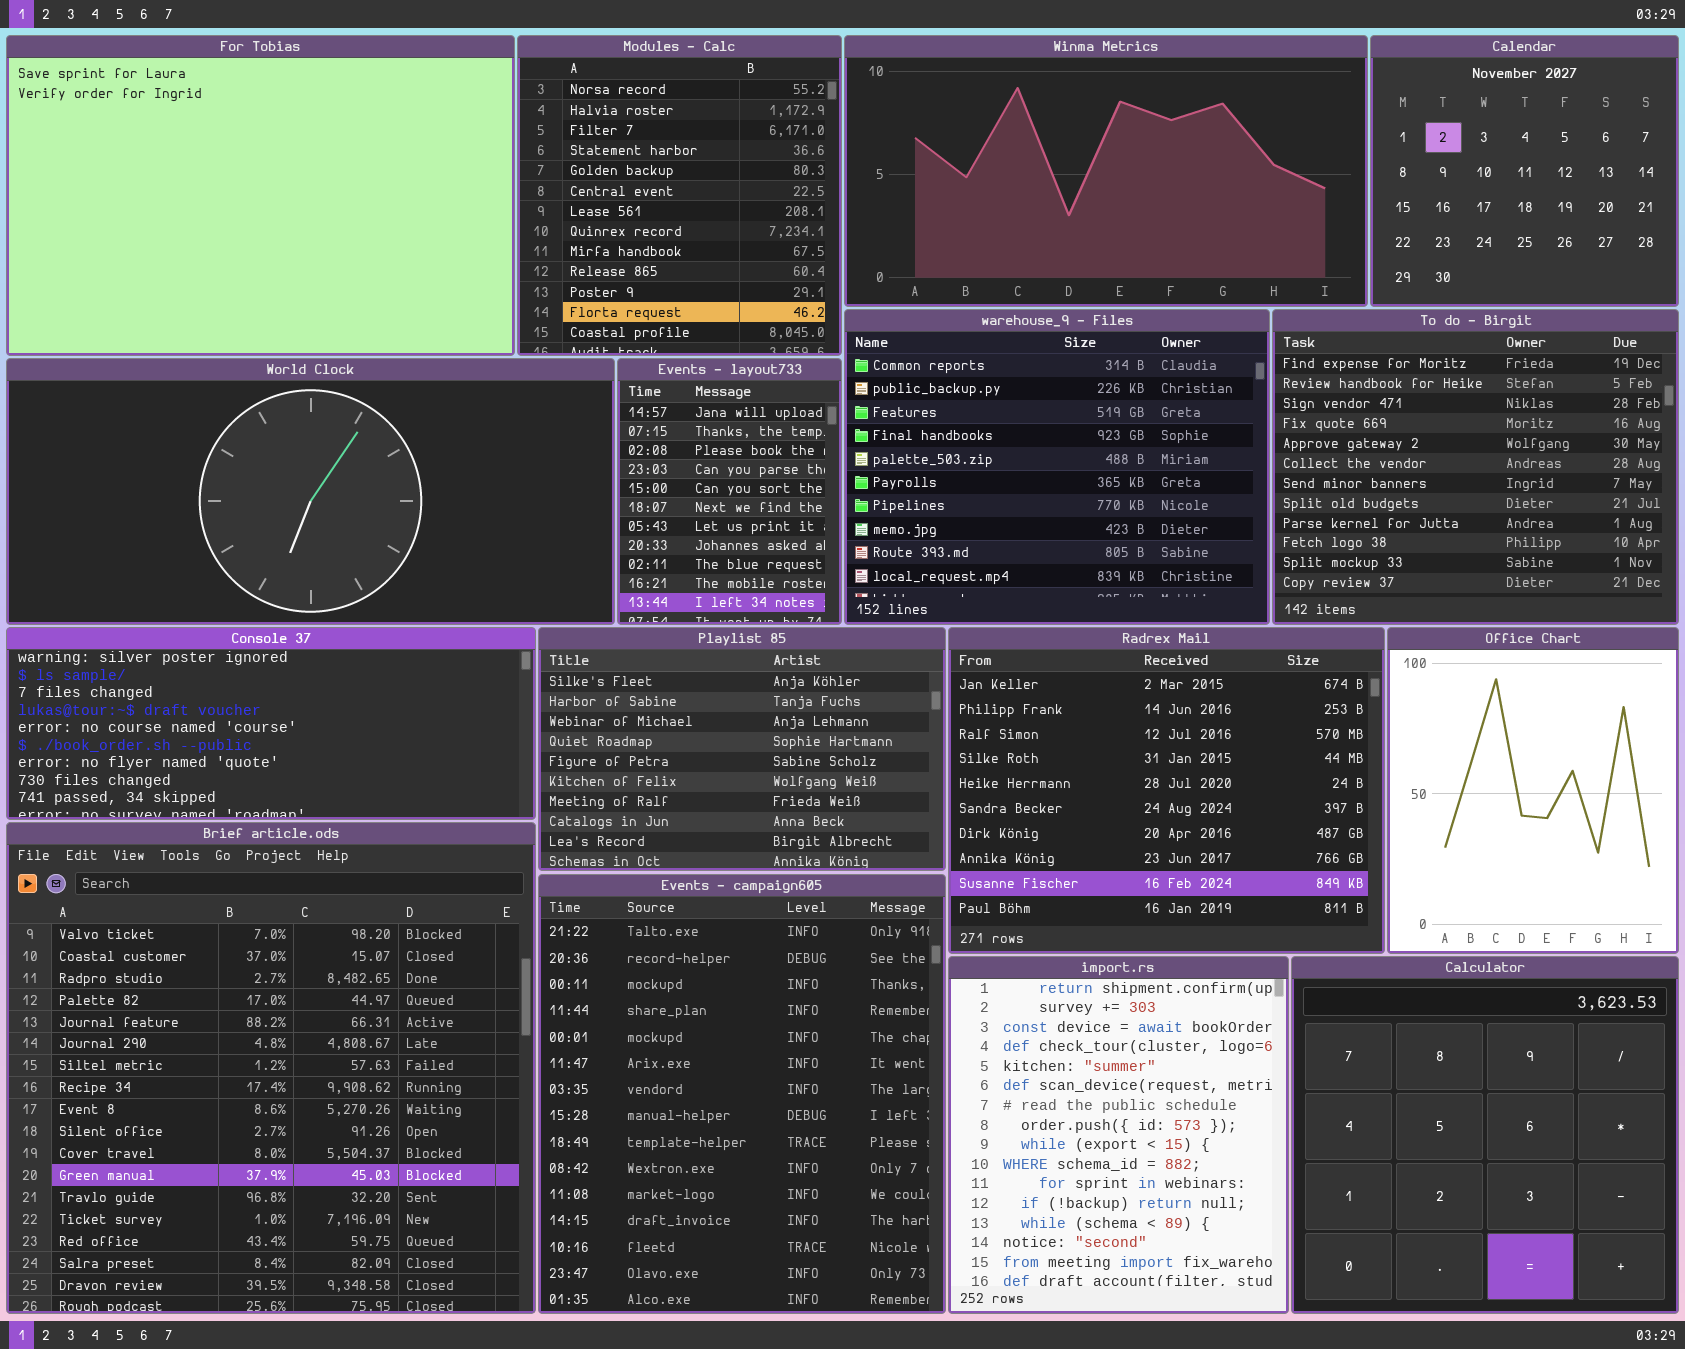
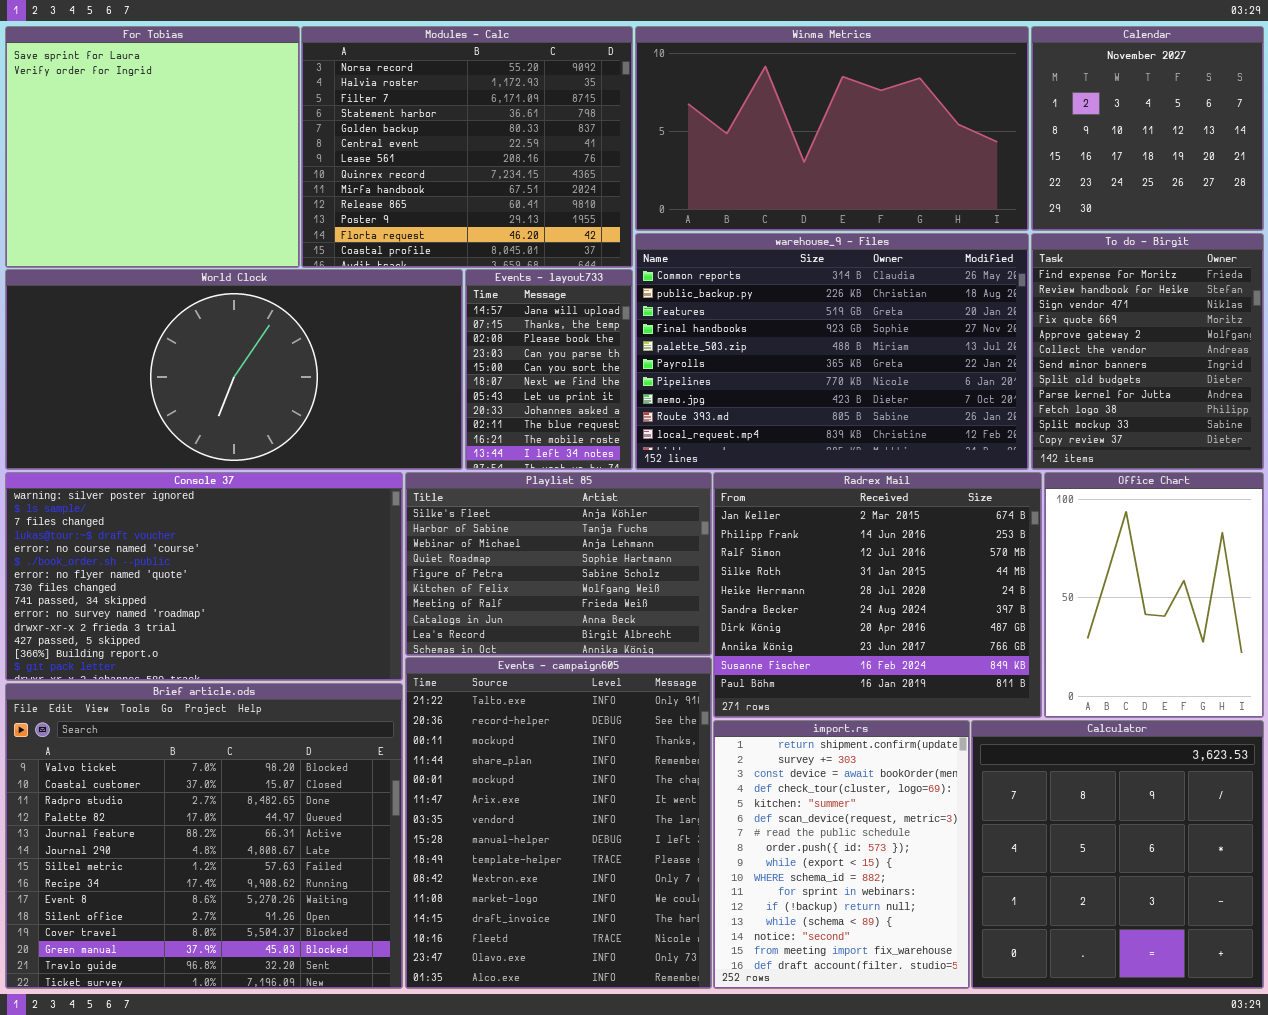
For Tobias: [6,35,515,356] -> [5,26,300,268], resized
Modules - Calc: [517,35,842,356] -> [301,26,633,268], resized
warehouse_9 - Files: [844,309,1270,625] -> [635,233,1029,470], resized
To do - Birgit: [1272,309,1679,625] -> [1031,233,1264,470], resized
Console 37: [6,627,536,820] -> [5,472,403,681], resized
Brief article.ods: [6,822,536,1314] -> [5,683,403,989], resized

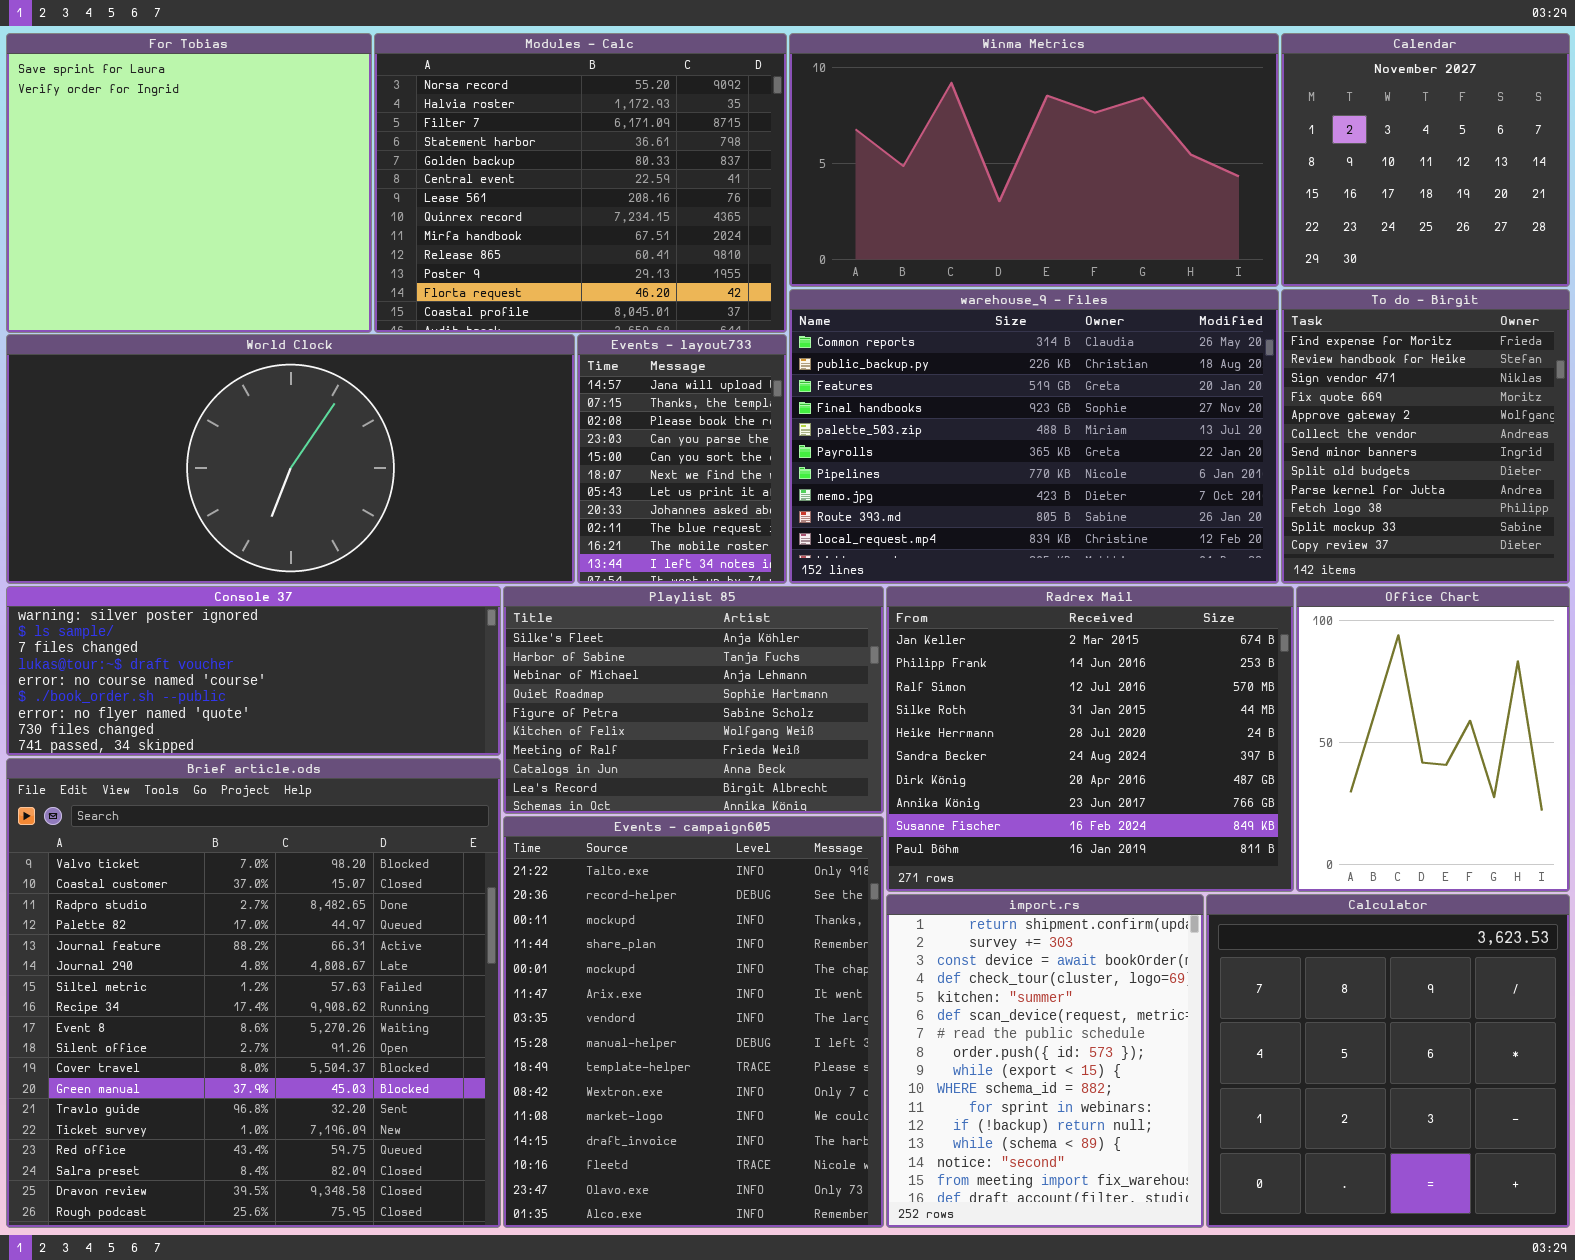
Console 37: [5,472,403,681] -> [6,586,501,756], resized
Brief article.ods: [5,683,403,989] -> [6,758,501,1228], resized

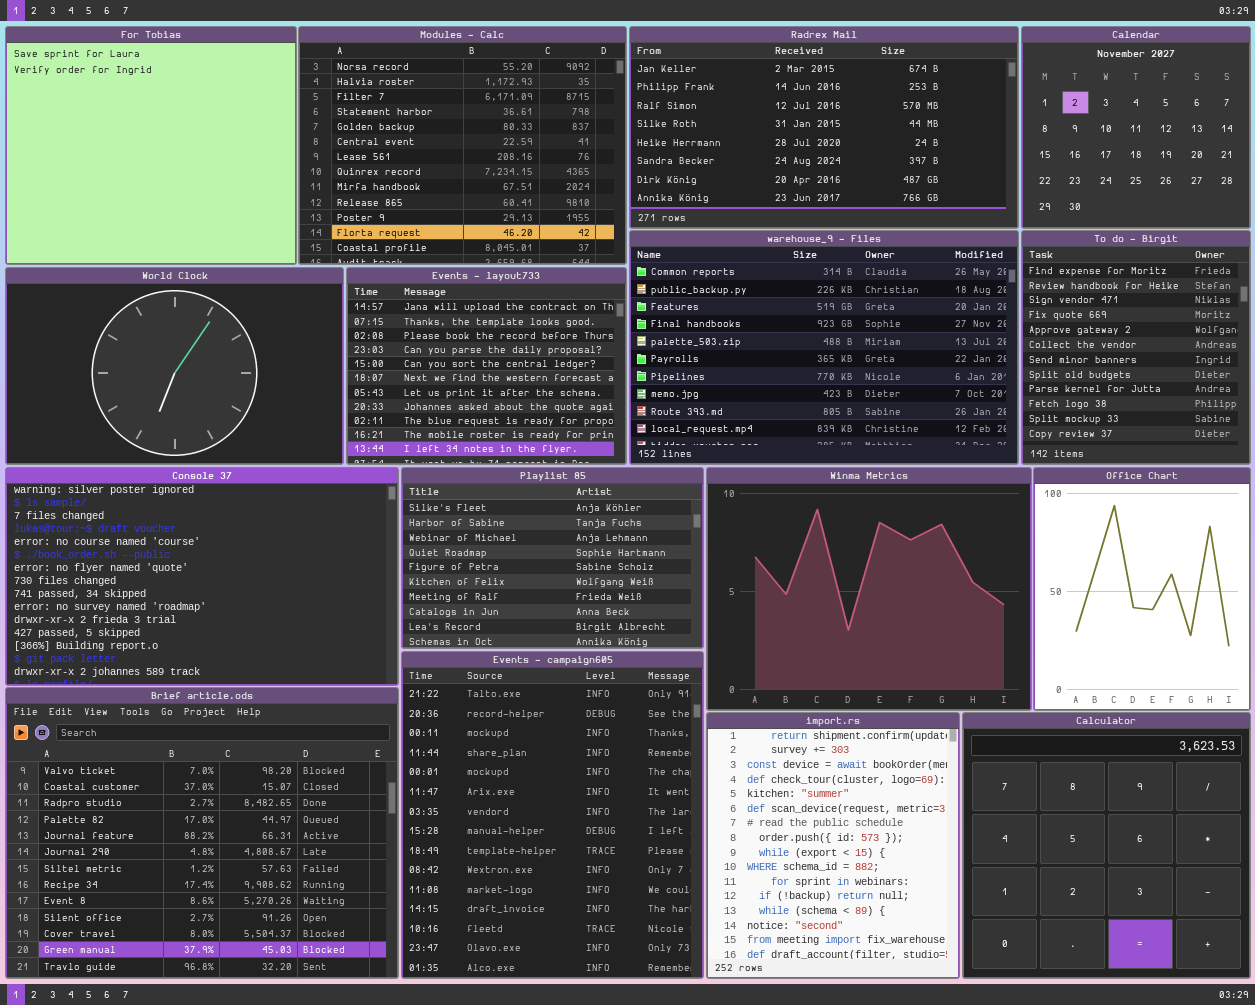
Winma Metrics: [789,33,1279,287] -> [706,467,1032,711], moved, resized
World Clock: [6,334,575,584] -> [5,267,344,465], resized
Events - layout733: [577,334,787,584] -> [346,267,627,465], resized
Console 37: [6,586,501,756] -> [5,467,399,686], resized
Radrex Mail: [886,586,1294,892] -> [629,26,1019,229], moved, resized
Brief article.ods: [6,758,501,1228] -> [5,687,399,979], resized

